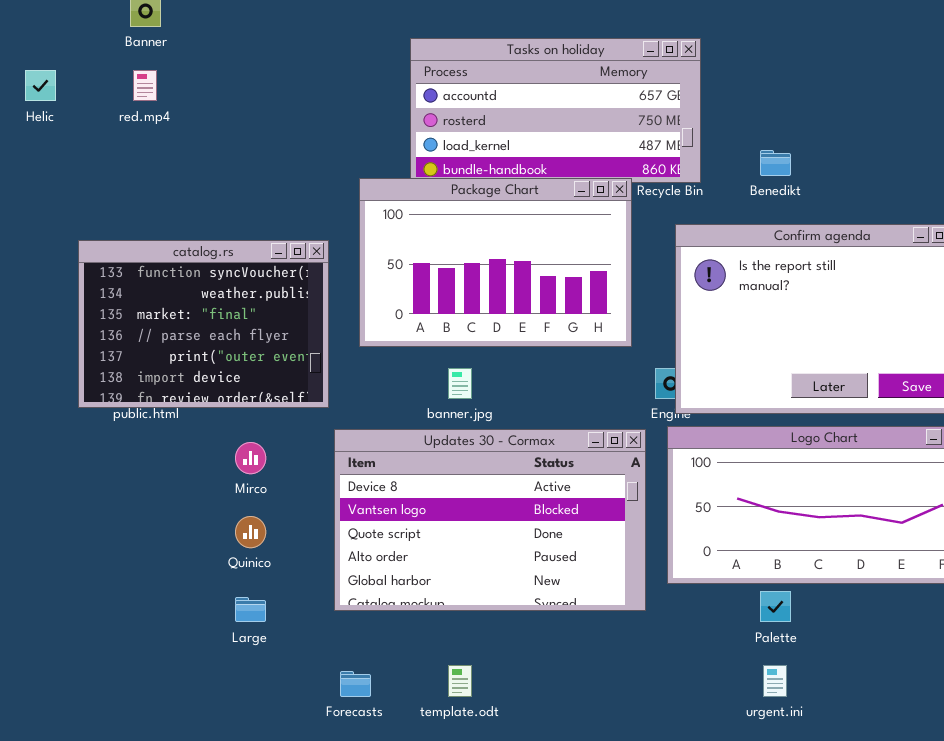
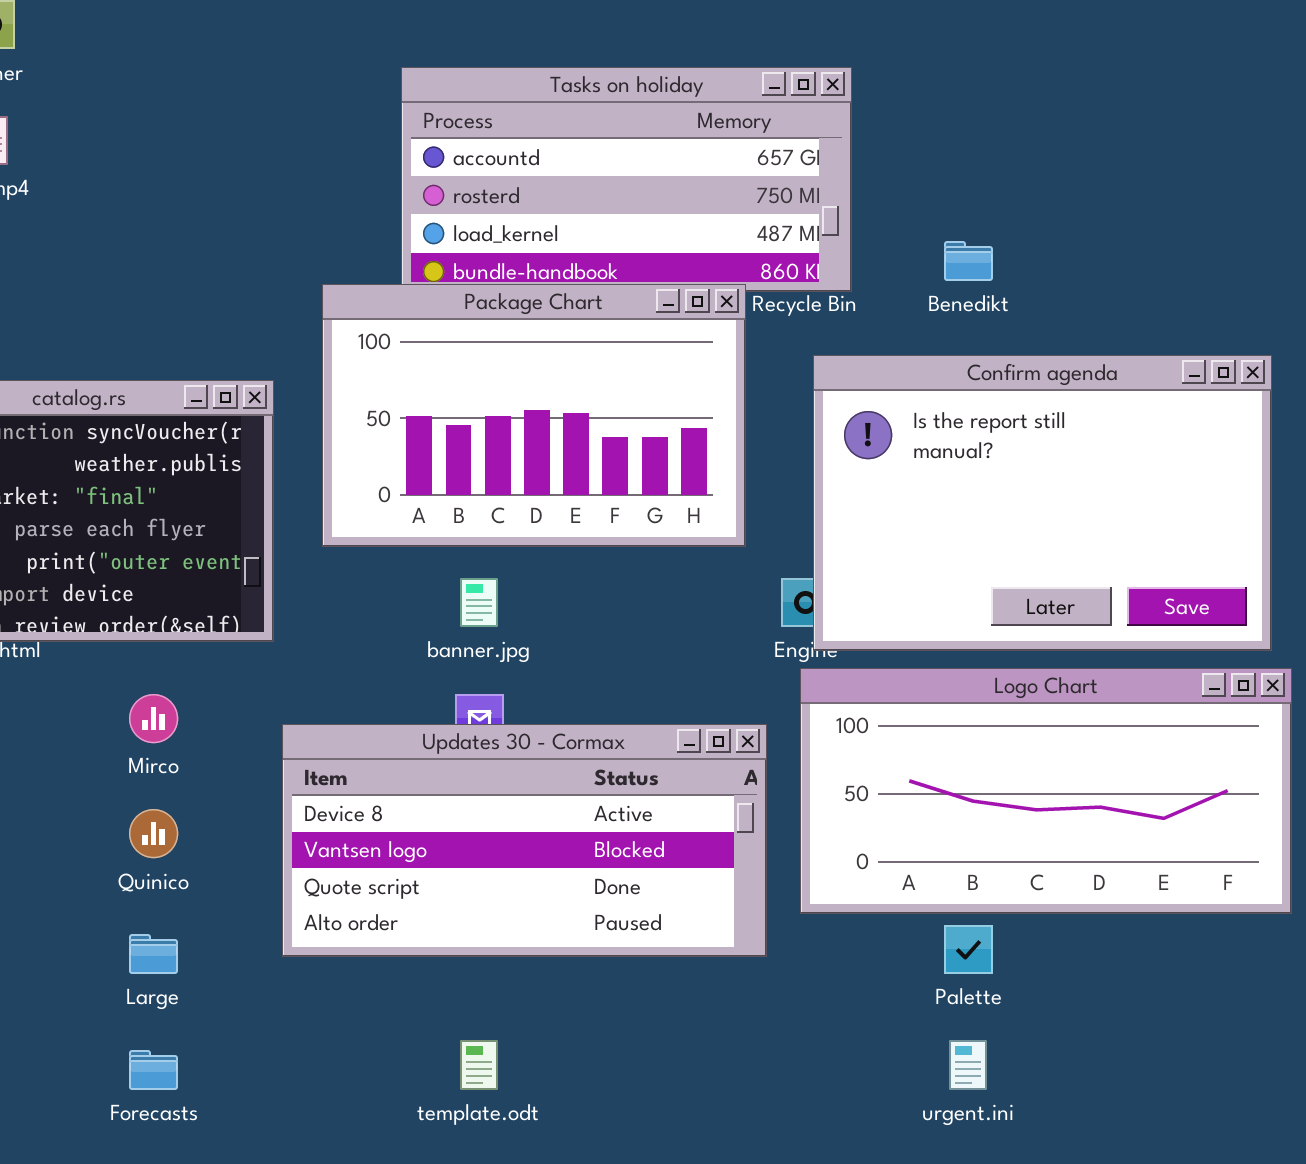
Updates 30 - Cormax: [334,429,646,611] -> [282,724,767,957], resized
Forecasts: [340,671,371,697] -> [129,1050,178,1090], moved

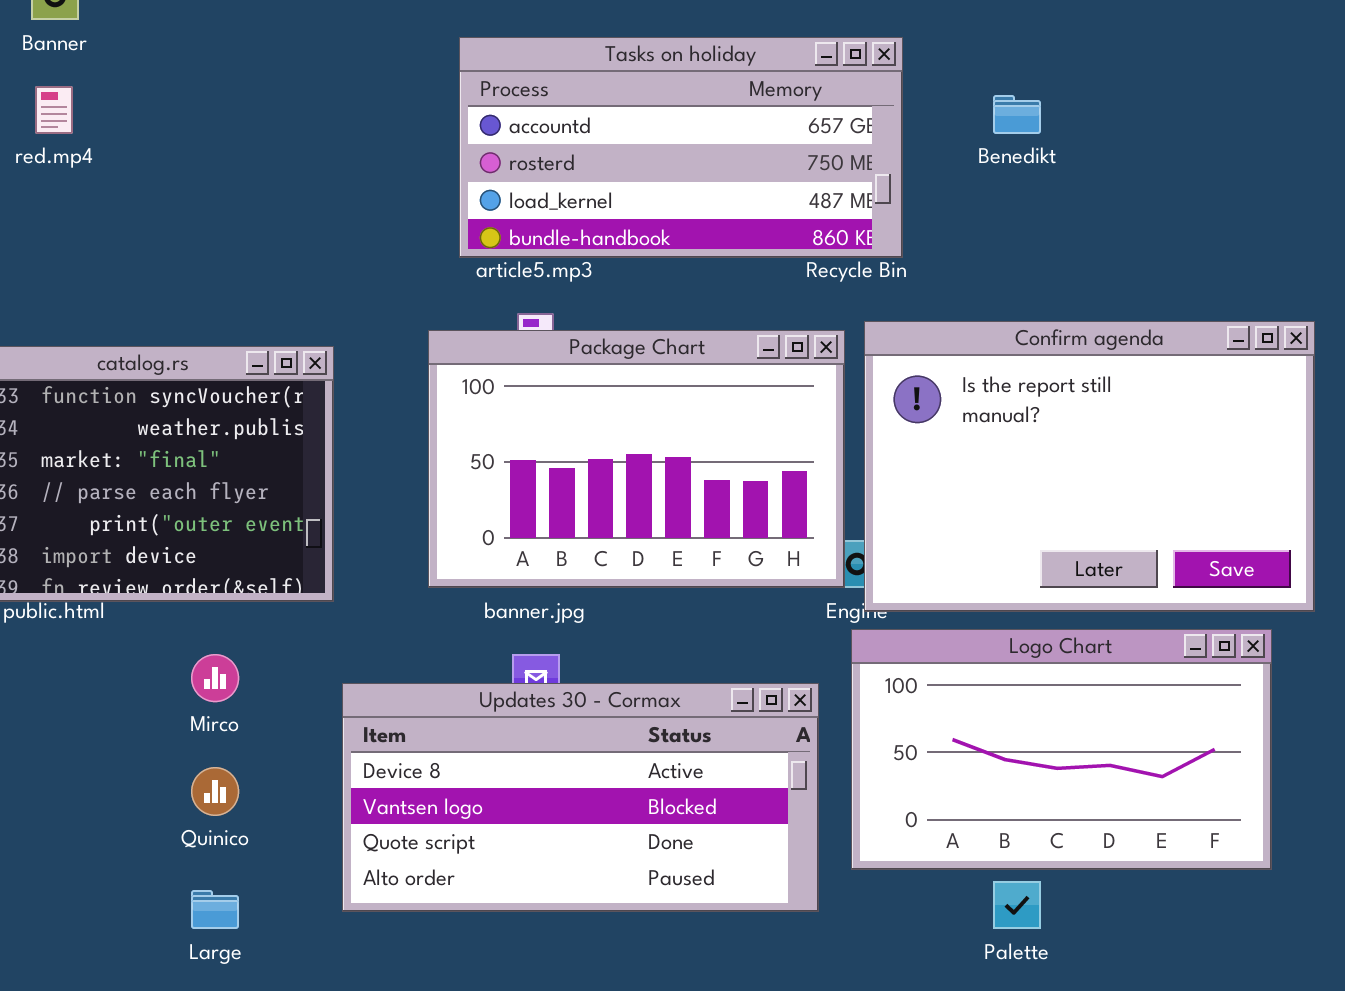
Benedikt: [944,241,993,281] -> [993,95,1041,134], moved
Package Chart: [322,284,746,547] -> [428,330,845,588], moved
Logo Chart: [800,668,1292,914] -> [851,629,1272,870], resized

